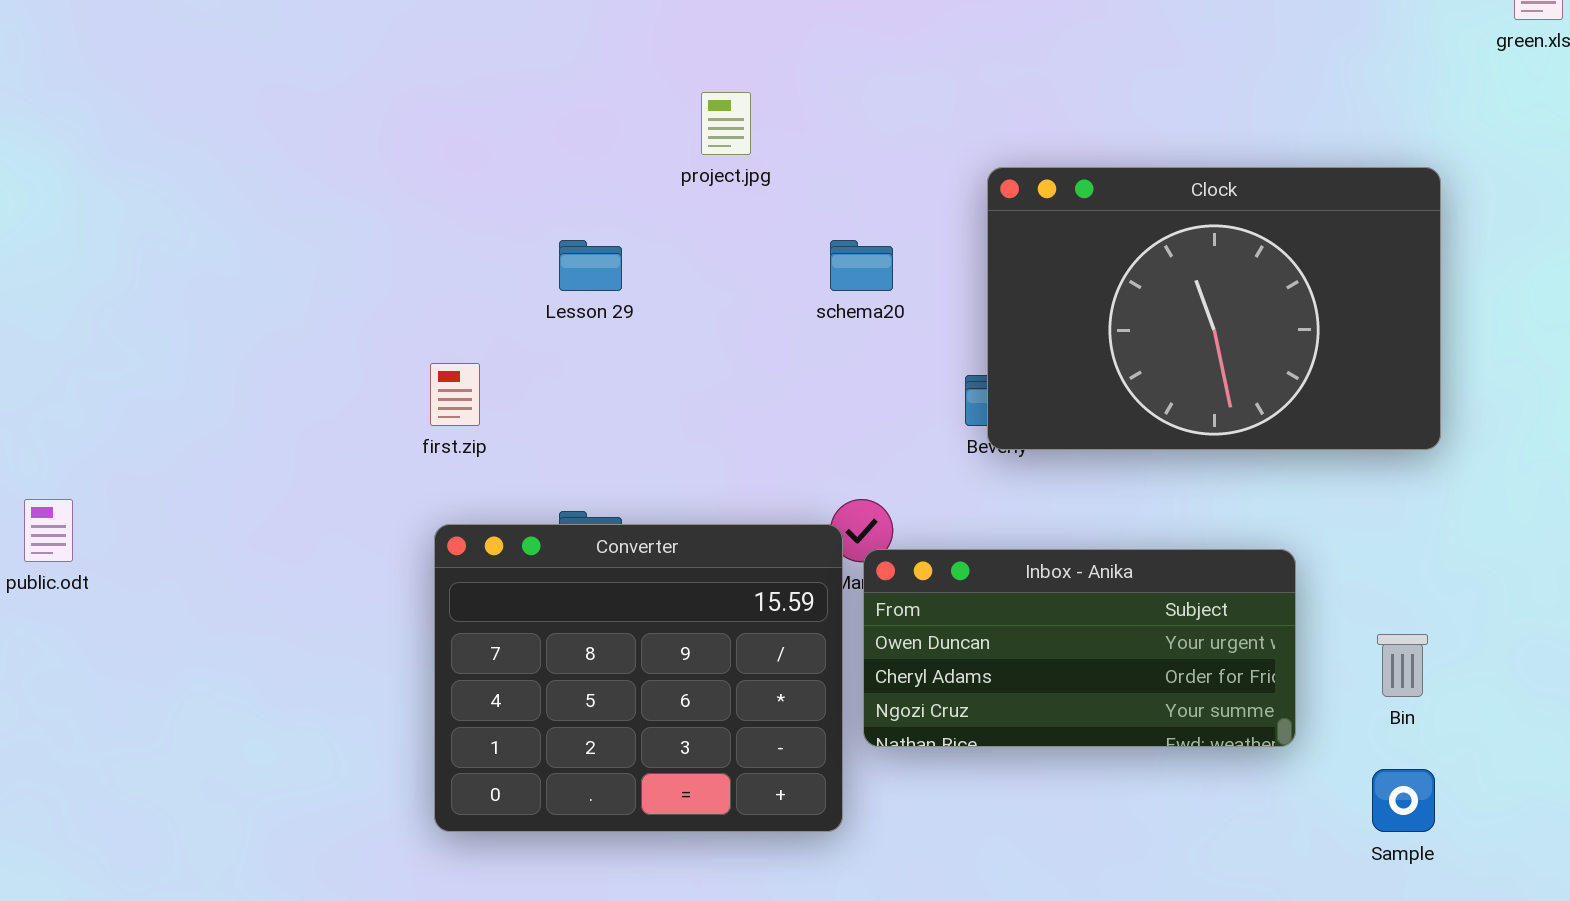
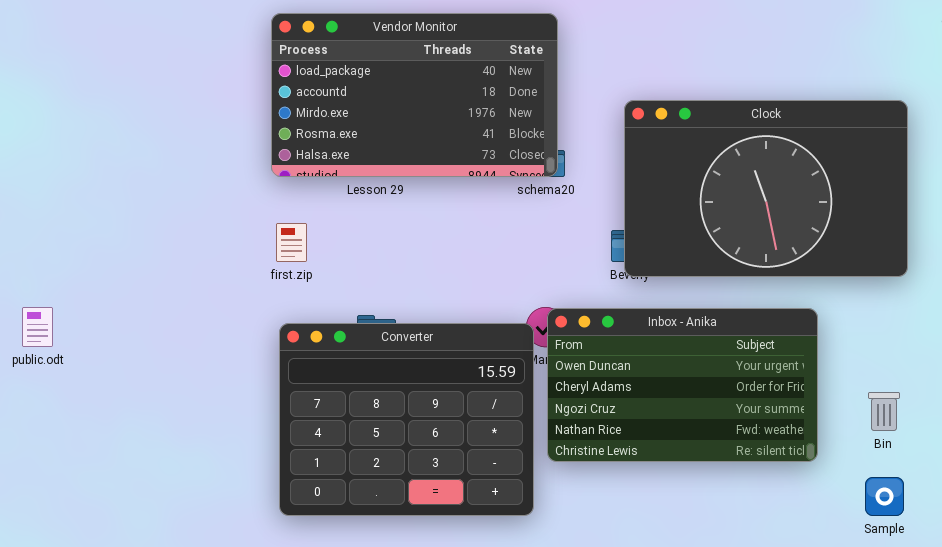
Vendor Monitor: none -> [271,13,558,177], opened
Inbox - Anika: [863,549,1296,747] -> [547,308,818,462], resized

